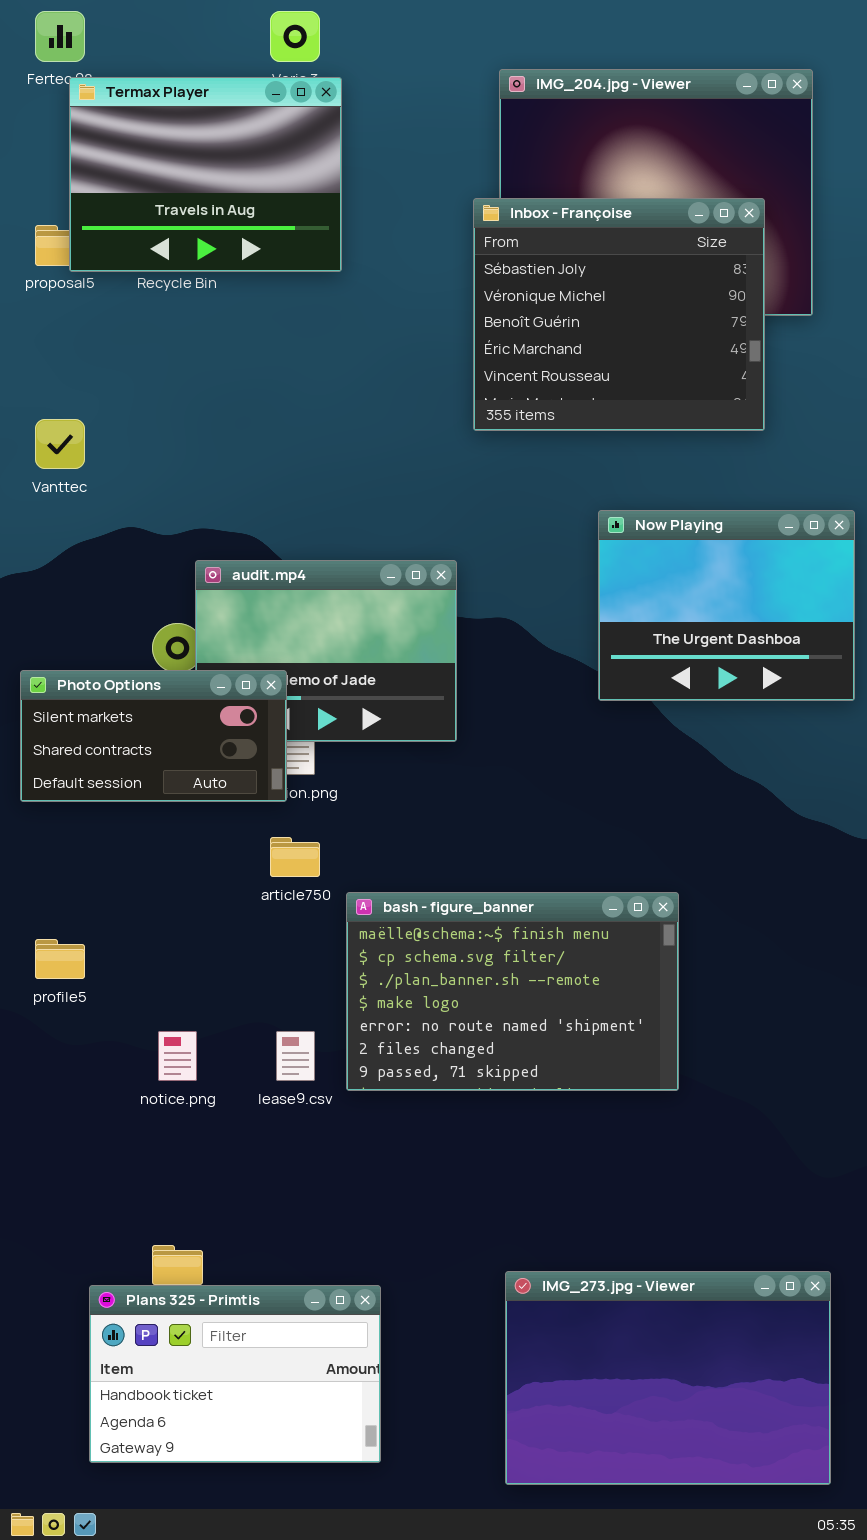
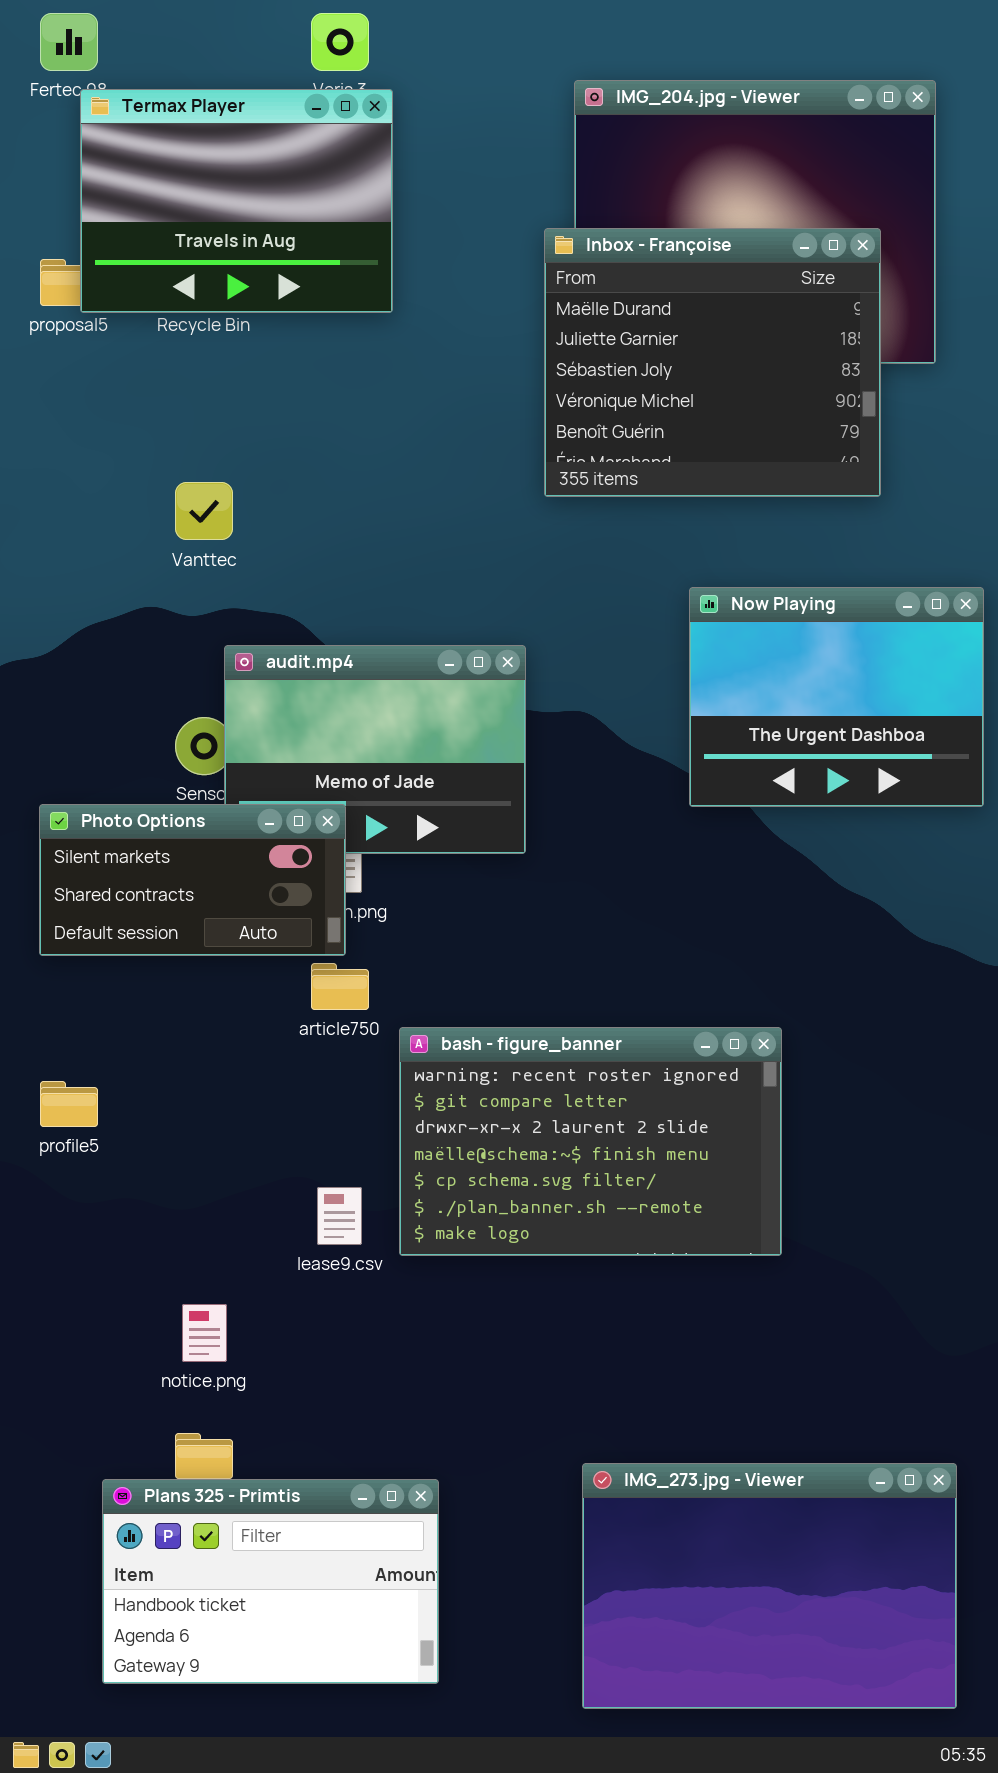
Inbox - Françoise: [473,198,765,431] -> [544,228,881,497], scrolled up 2 rows
Vanttec: [35,419,85,469] -> [175,482,233,540], moved
Photo Options: [20,670,287,802] -> [39,804,346,956], moved
bash - figure_banner: [346,892,679,1091] -> [399,1027,782,1256], scrolled up 3 rows
notice.png: [158,1031,197,1081] -> [182,1304,227,1362], moved

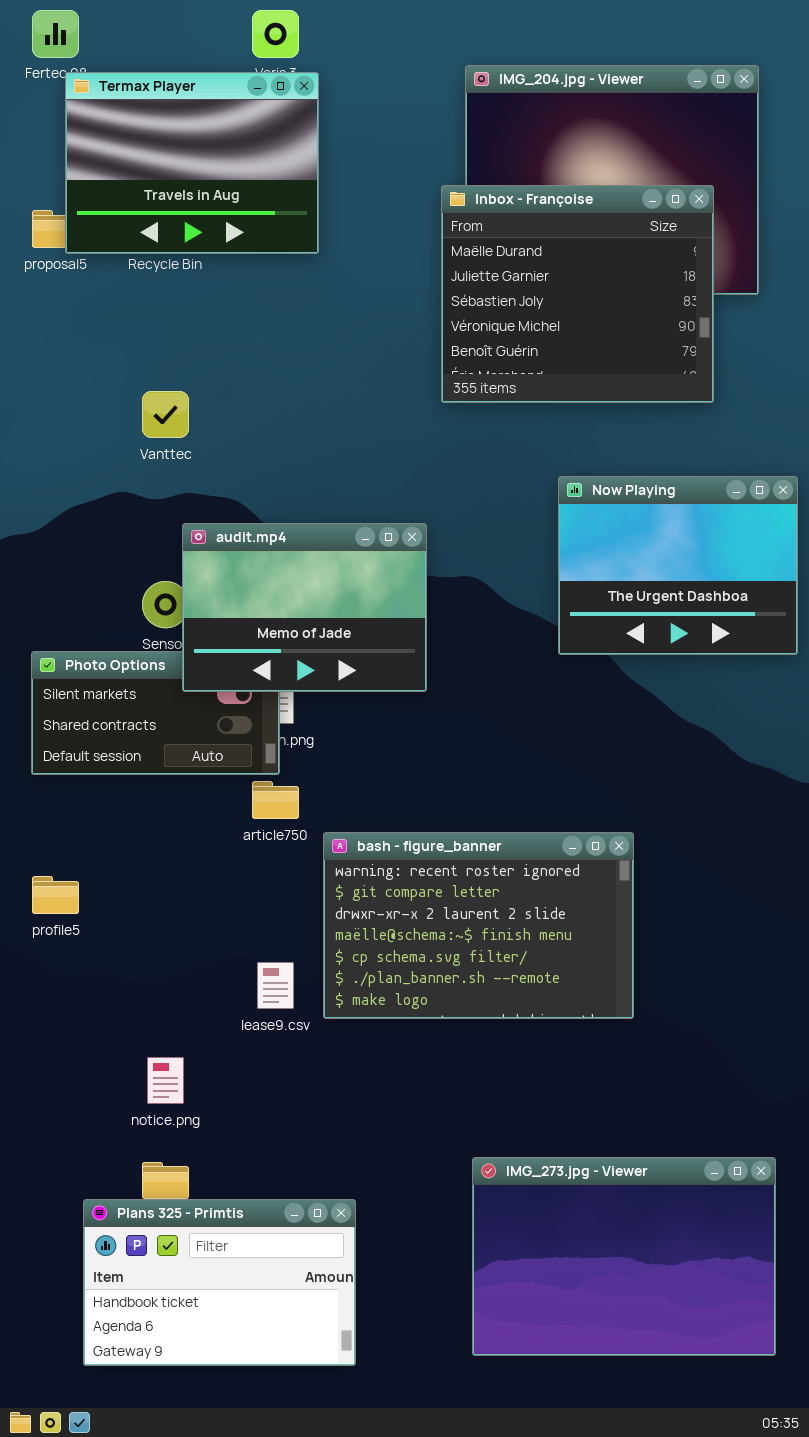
audit.mp4: [224,645,526,854] -> [182,523,427,692], raised
IMG_273.jpg - Viewer: [582,1463,957,1709] -> [472,1157,776,1356], moved

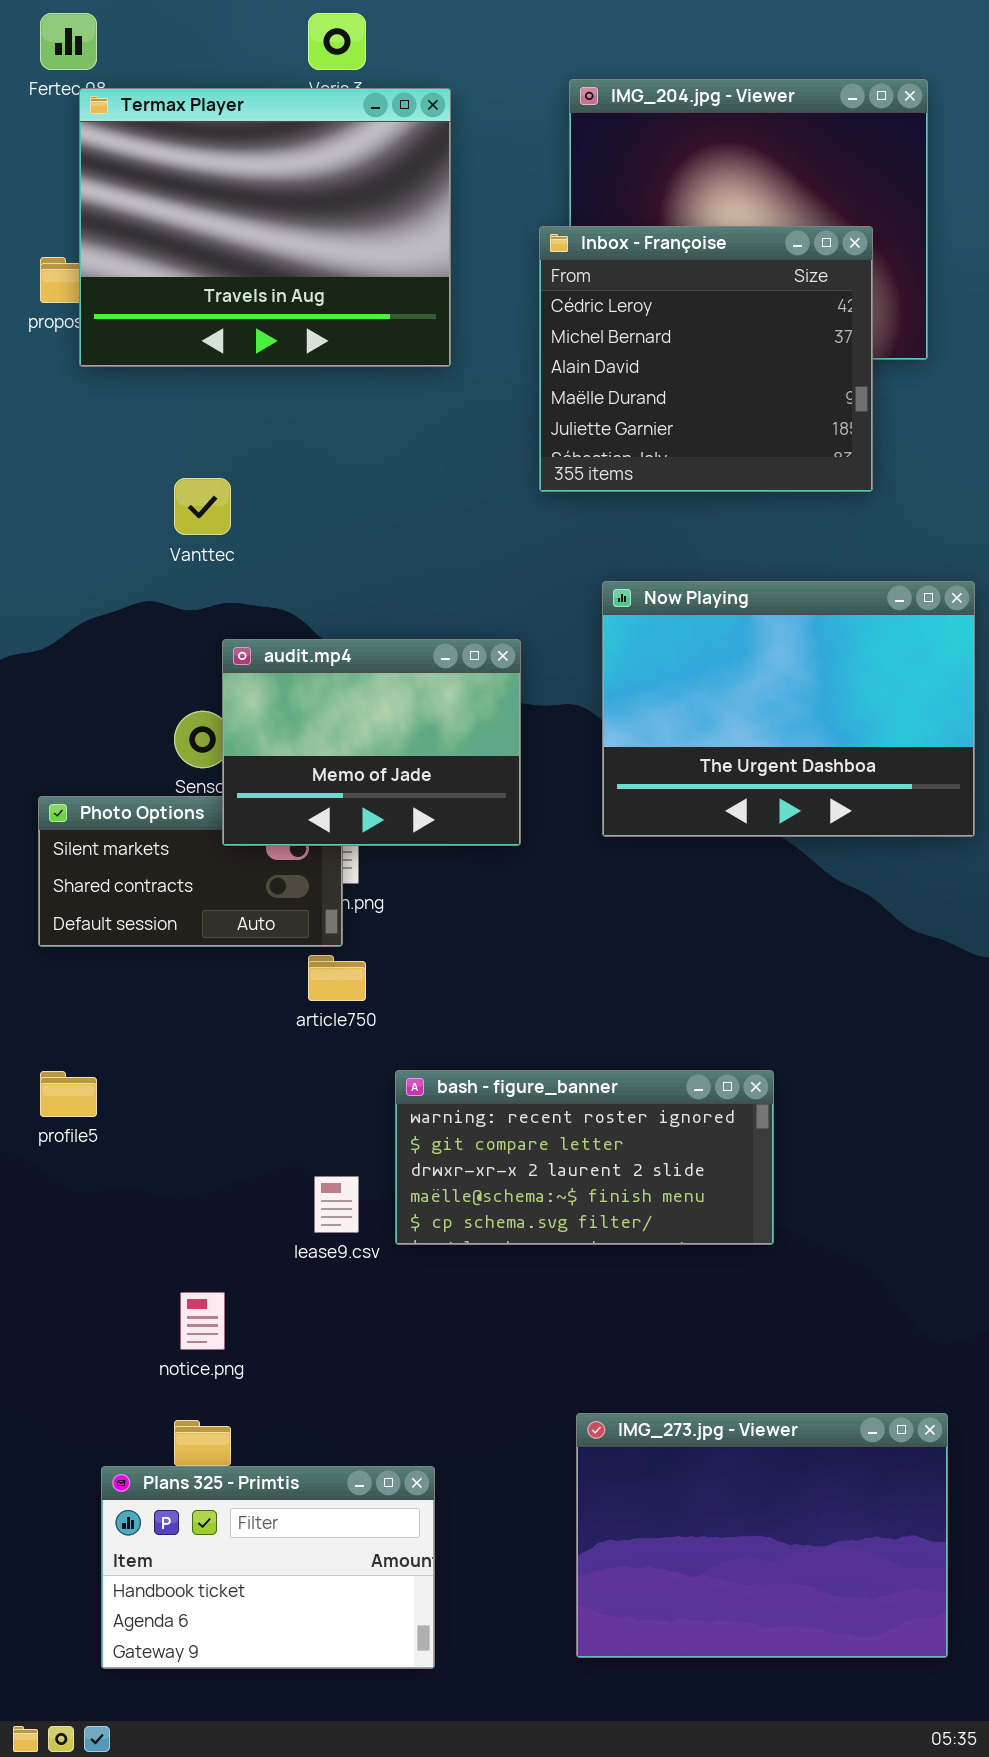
Termax Player: [65,72,319,254] -> [79,88,451,367], resized
Inbox - Françoise: [441,185,714,403] -> [539,226,873,492], scrolled up 3 rows
Now Playing: [558,476,798,655] -> [602,581,975,837], resized
bash - figure_banner: [323,832,634,1019] -> [395,1070,774,1245], resized

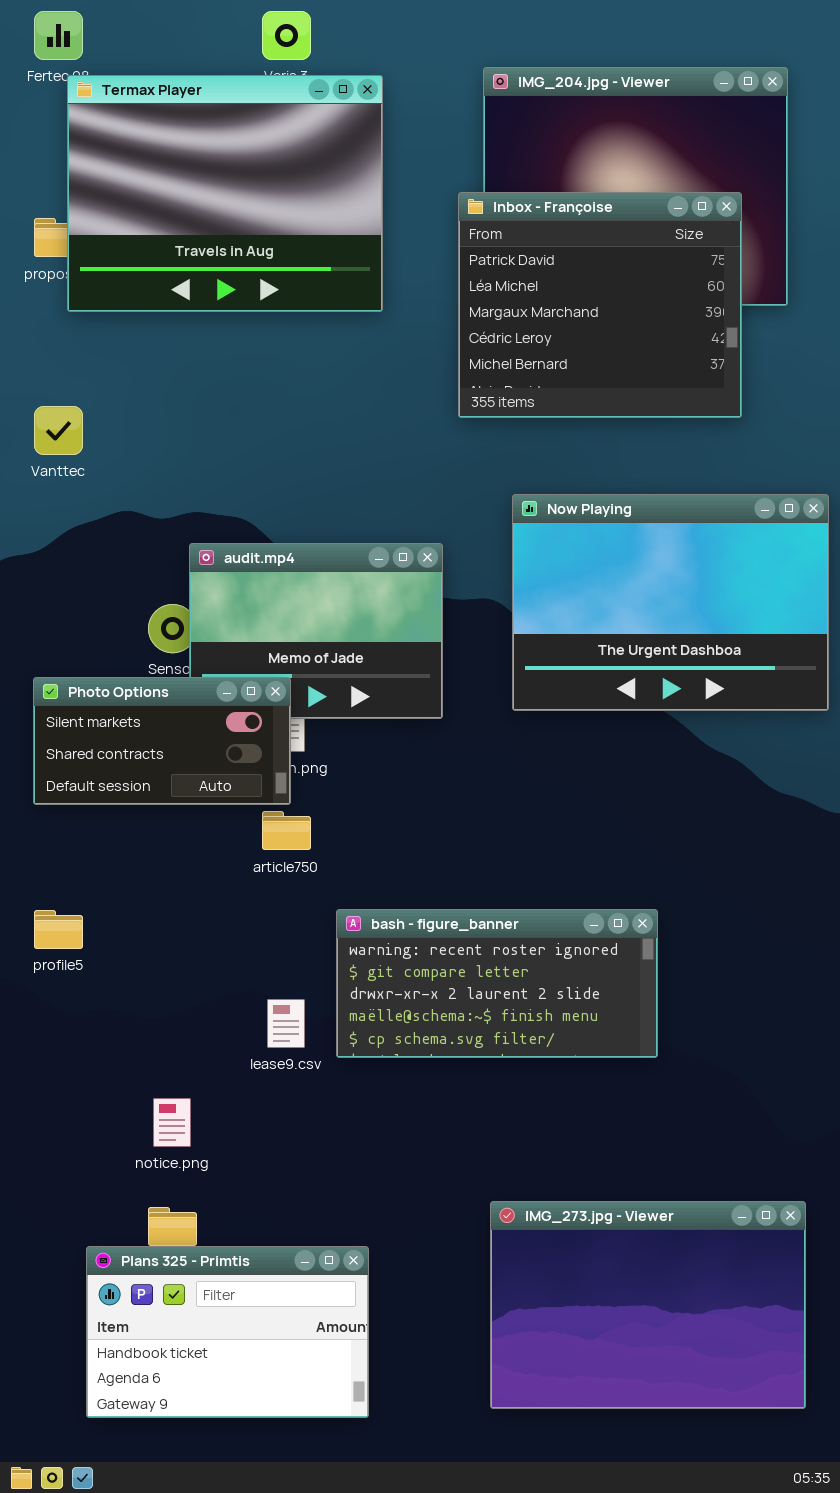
Inbox - Françoise: [539,226,873,492] -> [458,192,742,418], scrolled up 3 rows
Vanttec: [174,478,231,535] -> [34,406,83,455], moved
Photo Options: [38,796,343,947] -> [33,677,291,805], raised

